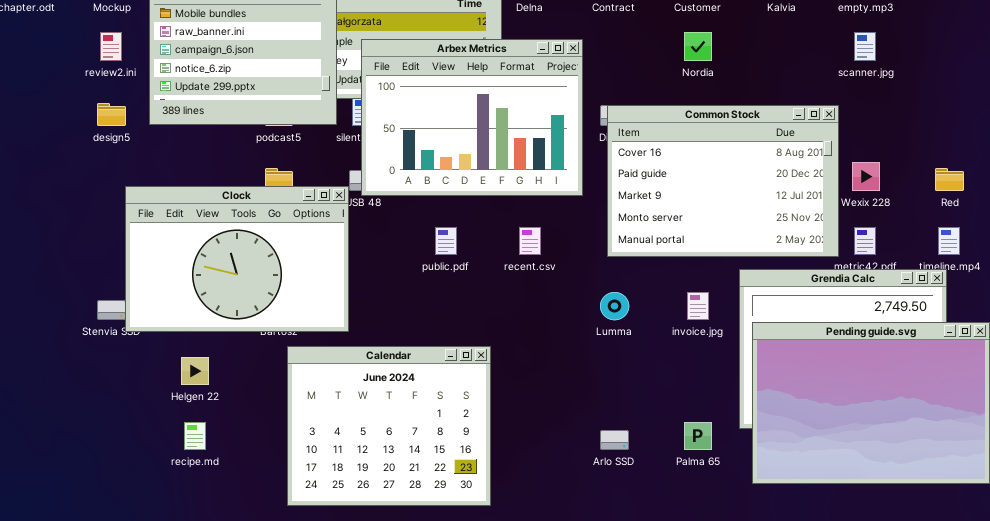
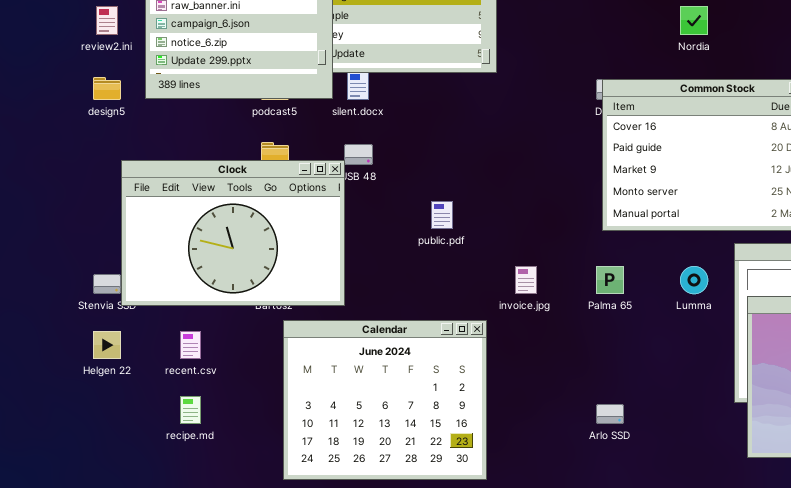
Arbex Metrics: [361,39,583,196] -> none, closed
recent.csv: [519,227,541,255] -> [180,331,201,359], moved
Lumma: [600,292,629,320] -> [680,266,708,294], moved
invoice.jpg: [687,292,709,320] -> [515,266,537,294], moved
Helgen 22: [181,357,209,385] -> [93,331,121,359], moved
Palma 65: [684,422,712,450] -> [596,266,624,294], moved

